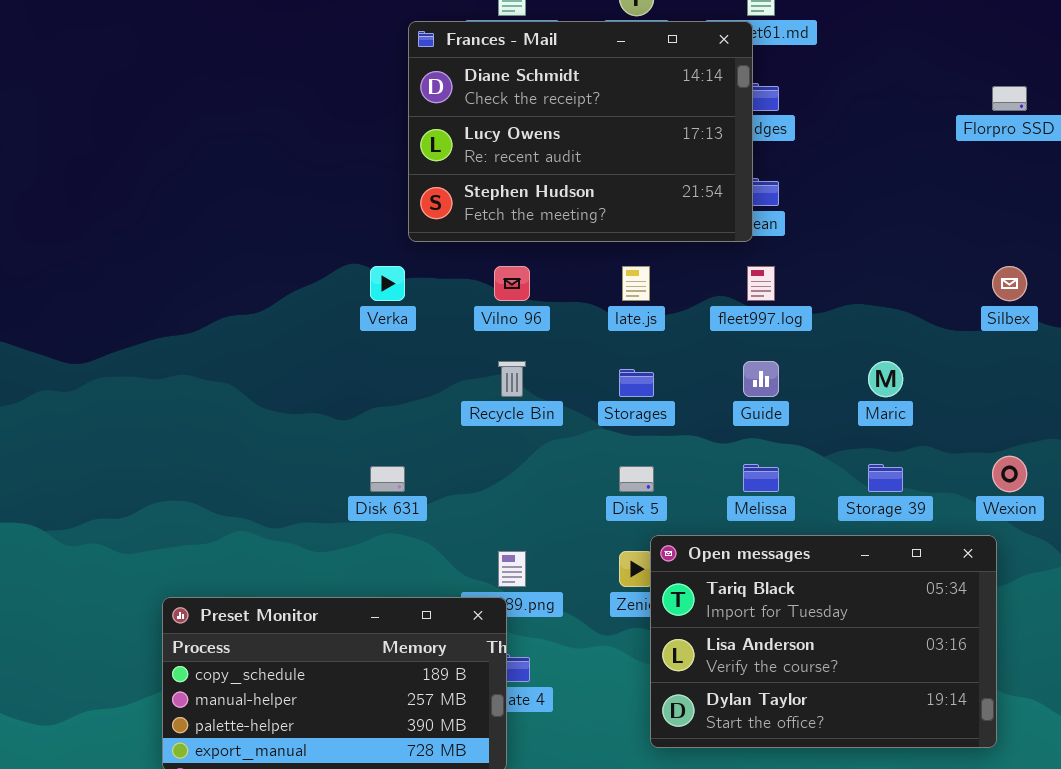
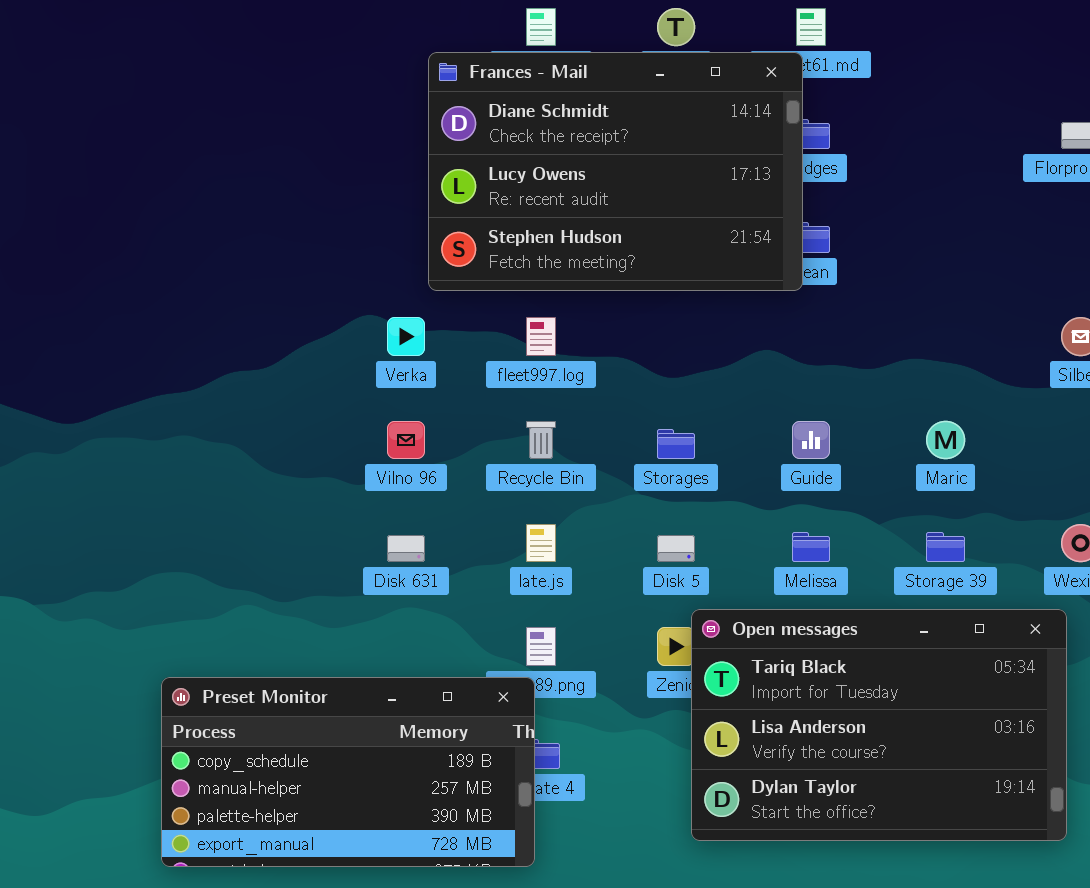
Vilno 96: [494,266,530,301] -> [387,421,425,459], moved
late.js: [622,266,650,301] -> [526,524,556,562], moved
fleet997.log: [747,266,775,301] -> [526,317,556,356], moved

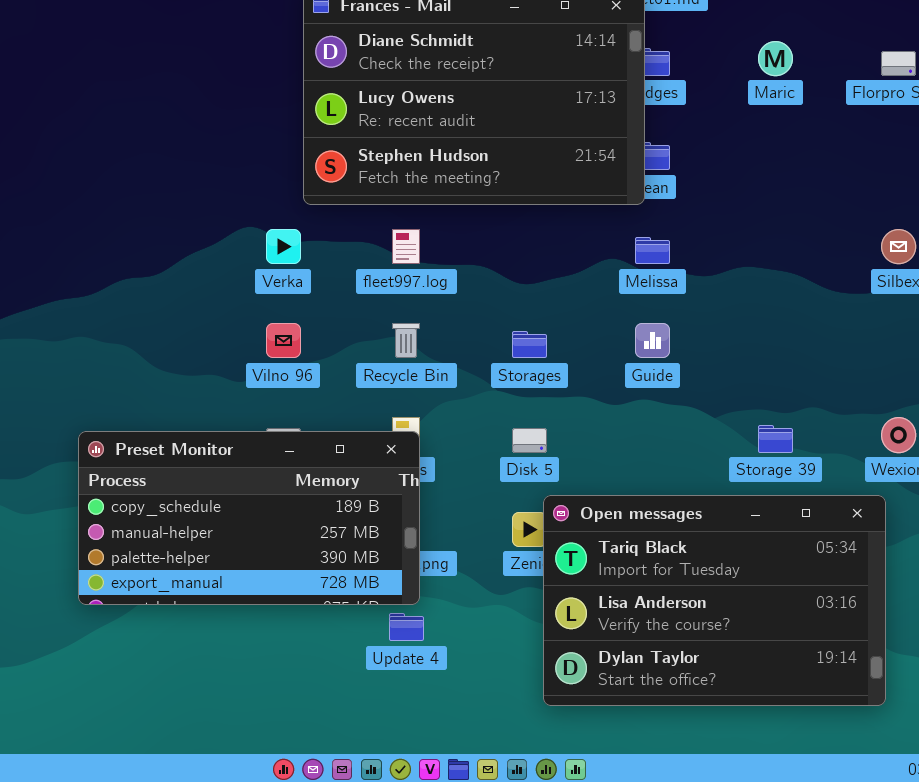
Maric: [926,421,965,459] -> [758,41,793,76], moved
Melissa: [792,532,830,562] -> [635,237,670,264], moved
Preset Monitor: [161,677,535,867] -> [78,431,420,605], moved

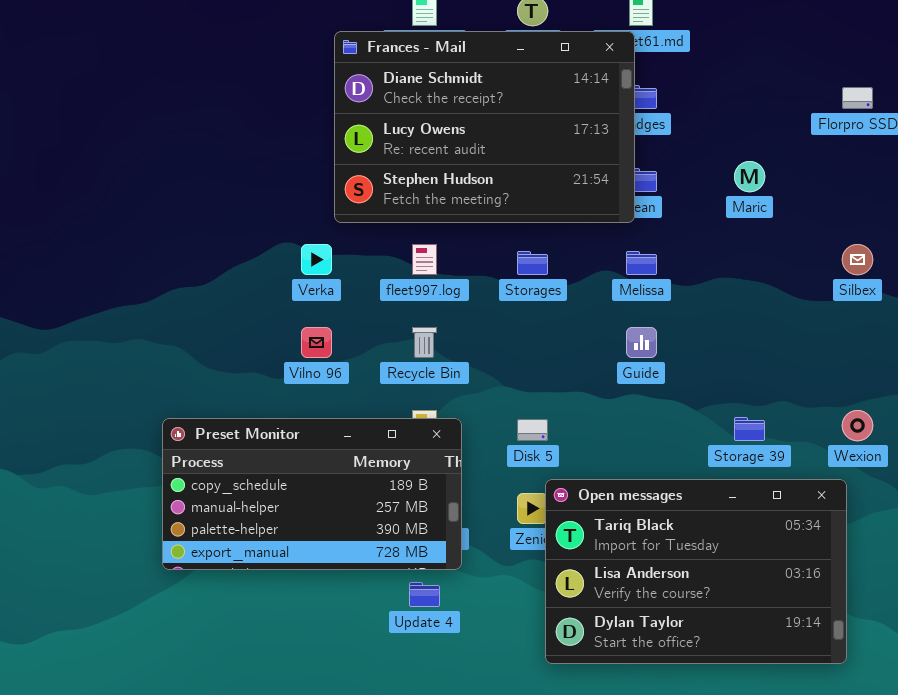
Maric: [758,41,793,76] -> [734,161,765,192], moved
Storages: [512,331,547,358] -> [517,251,548,275], moved
Preset Monitor: [78,431,420,605] -> [162,418,462,570], moved

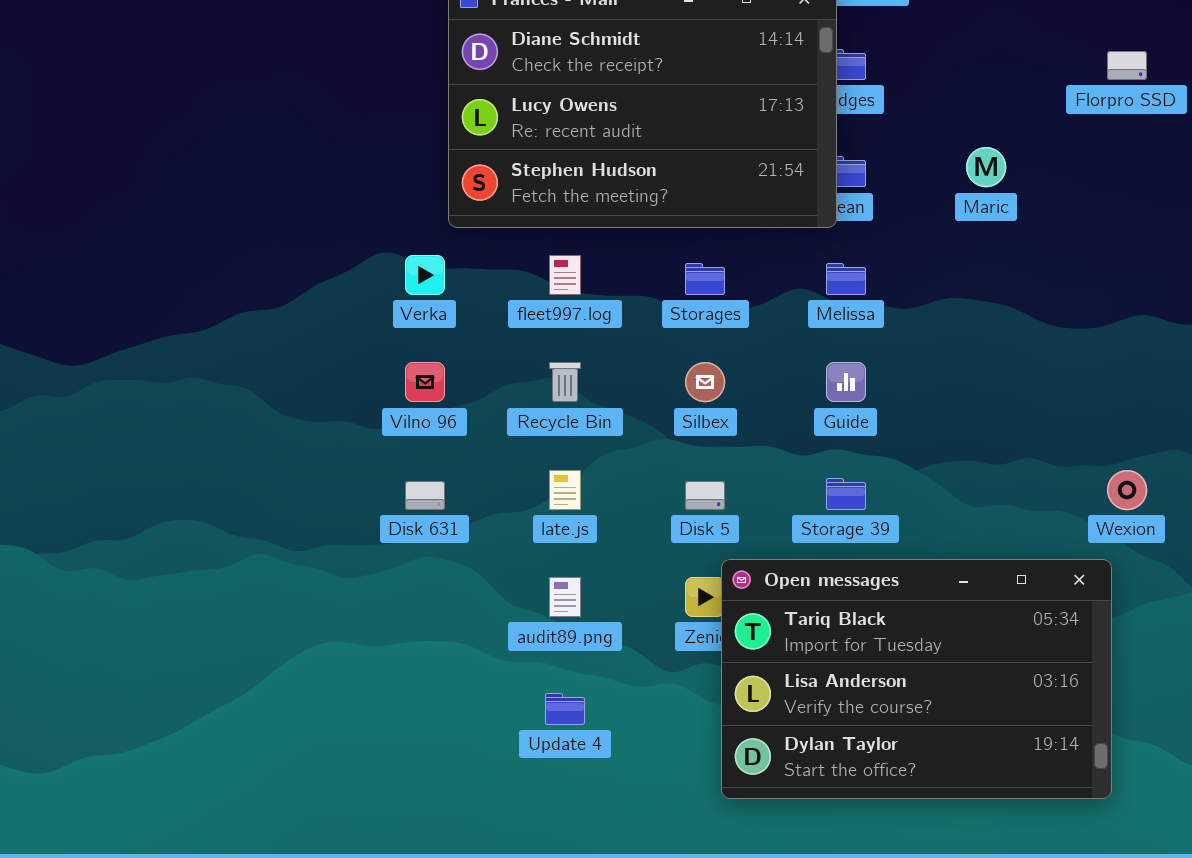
Silbex: [842,244,873,275] -> [685,362,725,402], moved
Storage 39: [734,417,765,441] -> [826,478,866,510], moved
Preset Monitor: [162,418,462,570] -> none, closed

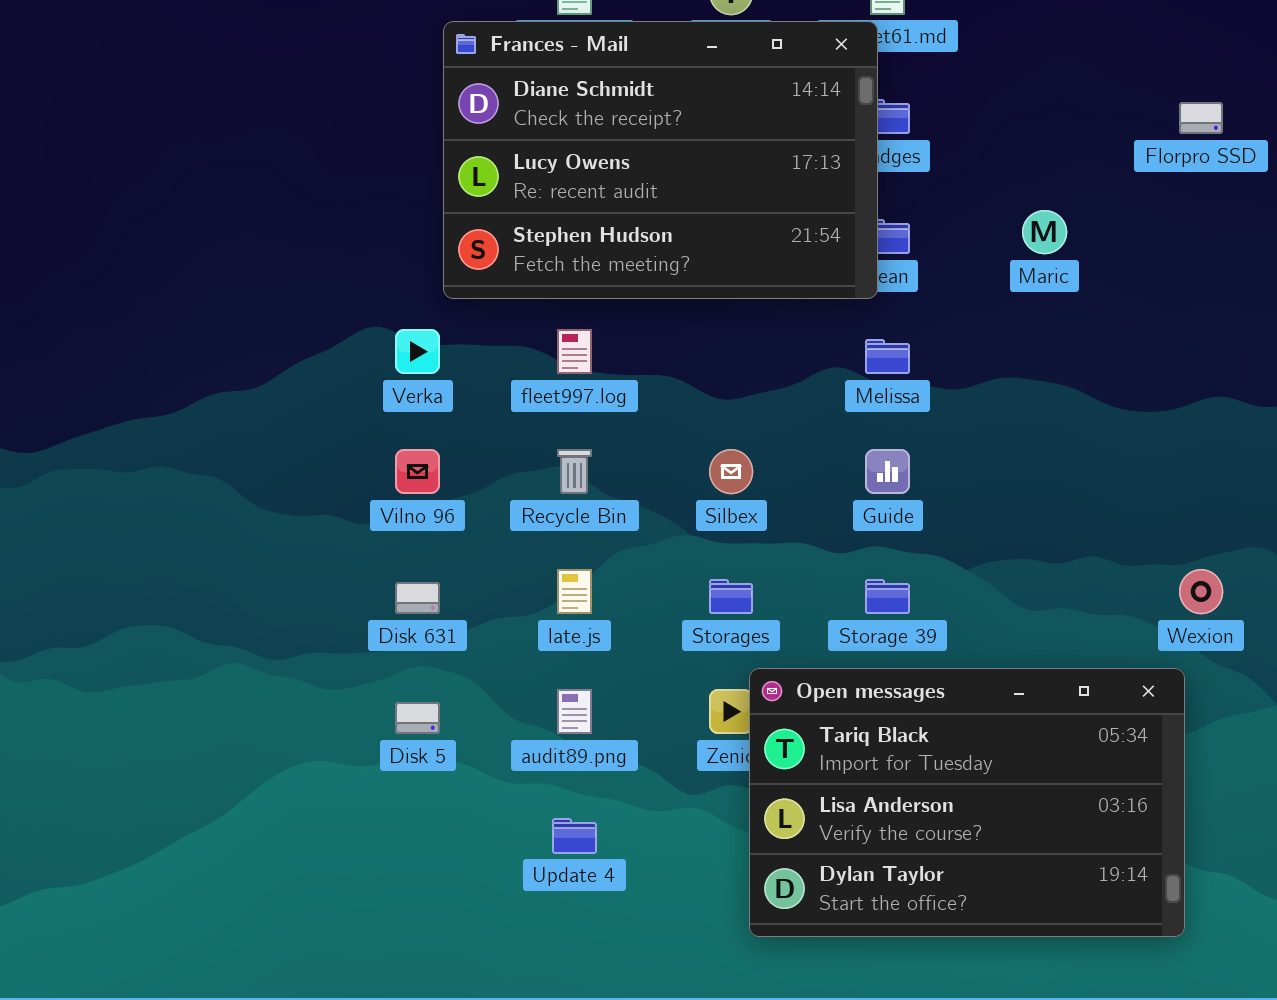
Storages: [685,263,725,295] -> [709,579,753,614], moved
Disk 5: [685,481,725,510] -> [395,702,440,734], moved

